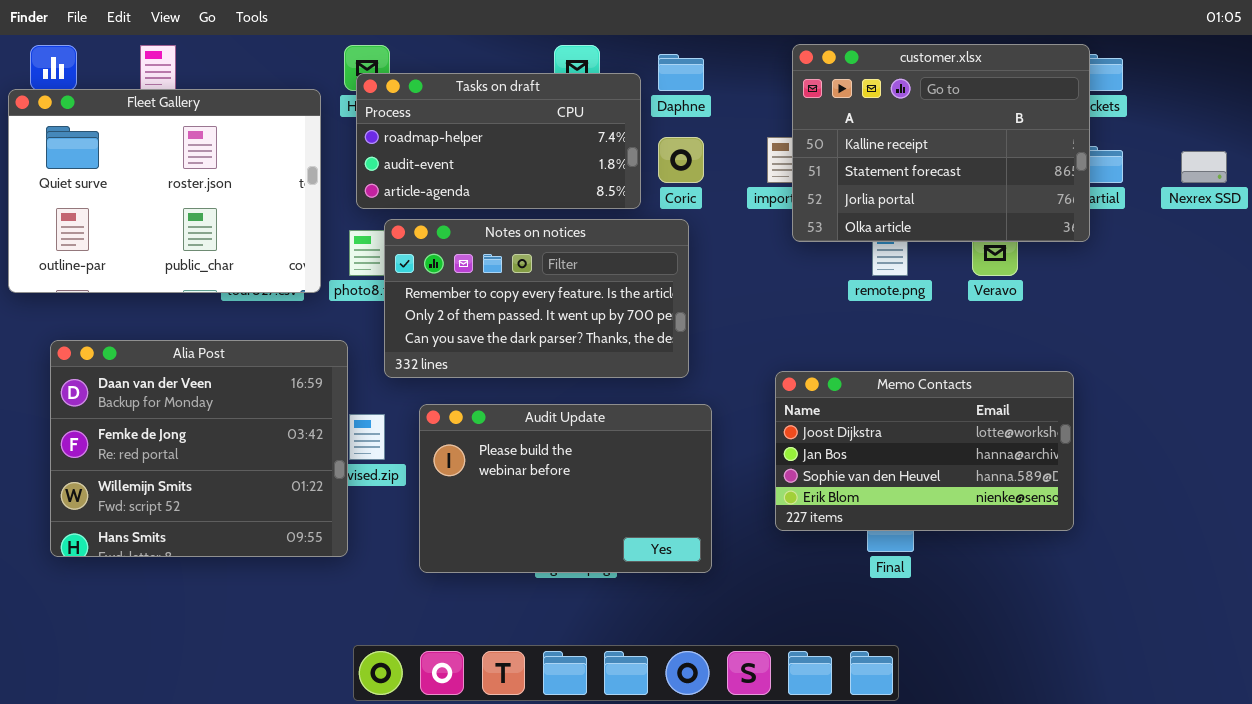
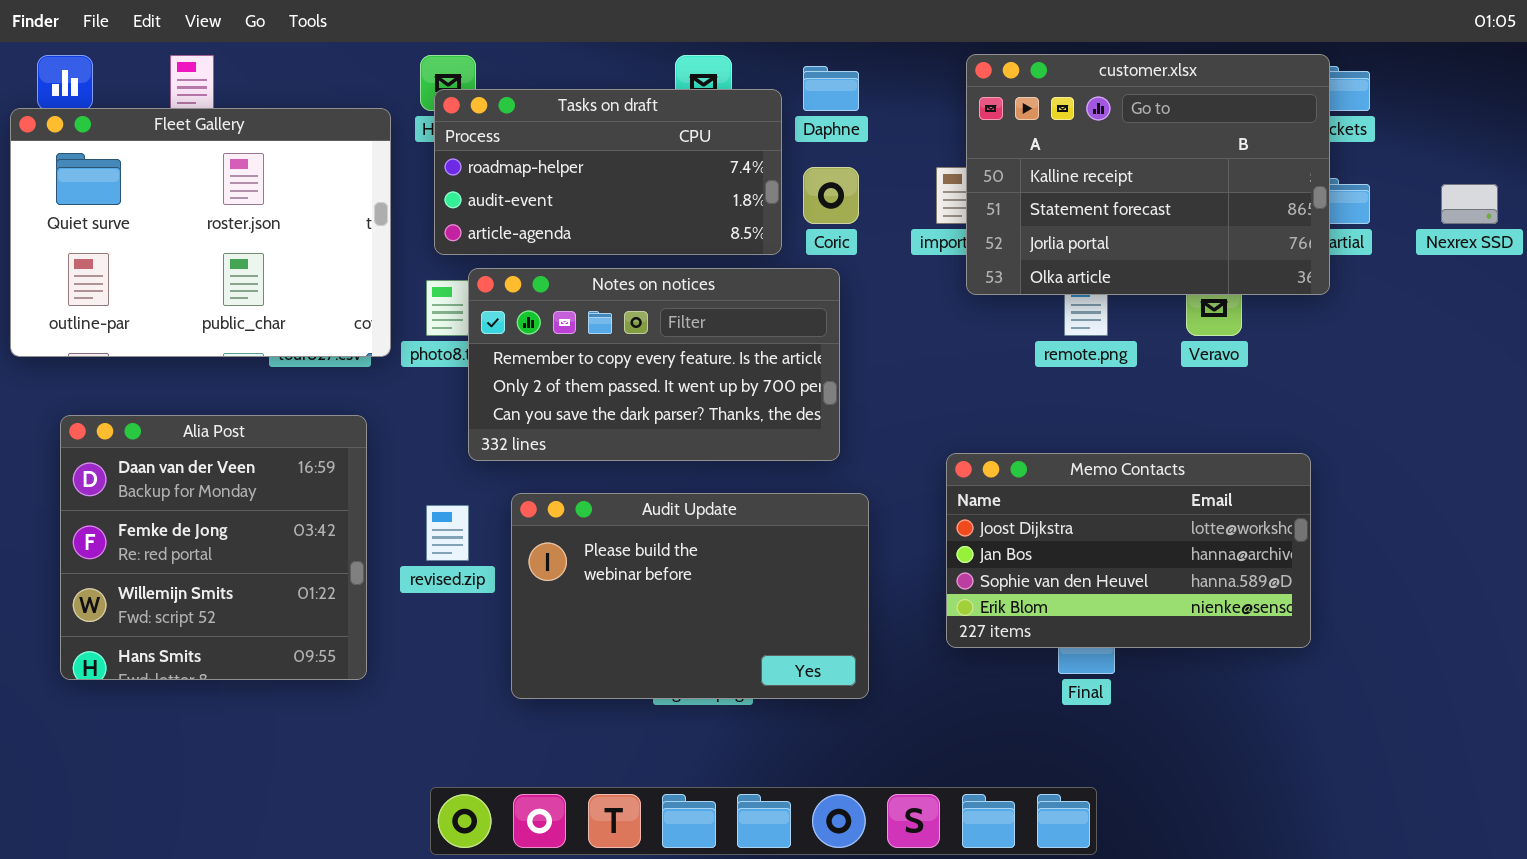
Alia Post: [50,340,348,557] -> [60,415,367,680], resized

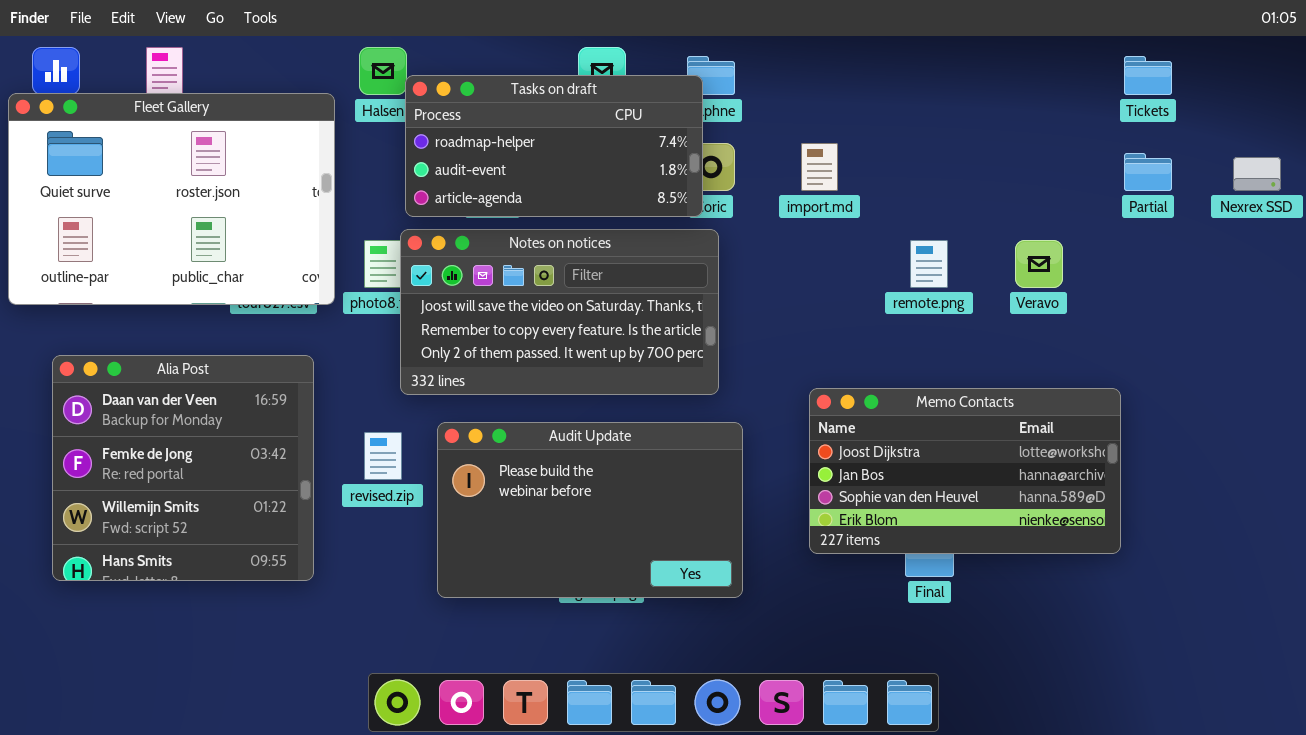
customer.xlsx: [966,54,1330,295] -> none, closed
Tasks on draft: [434,89,782,255] -> [405,75,703,217], moved
Notes on notices: [468,268,840,461] -> [400,229,719,395], scrolled up 1 row

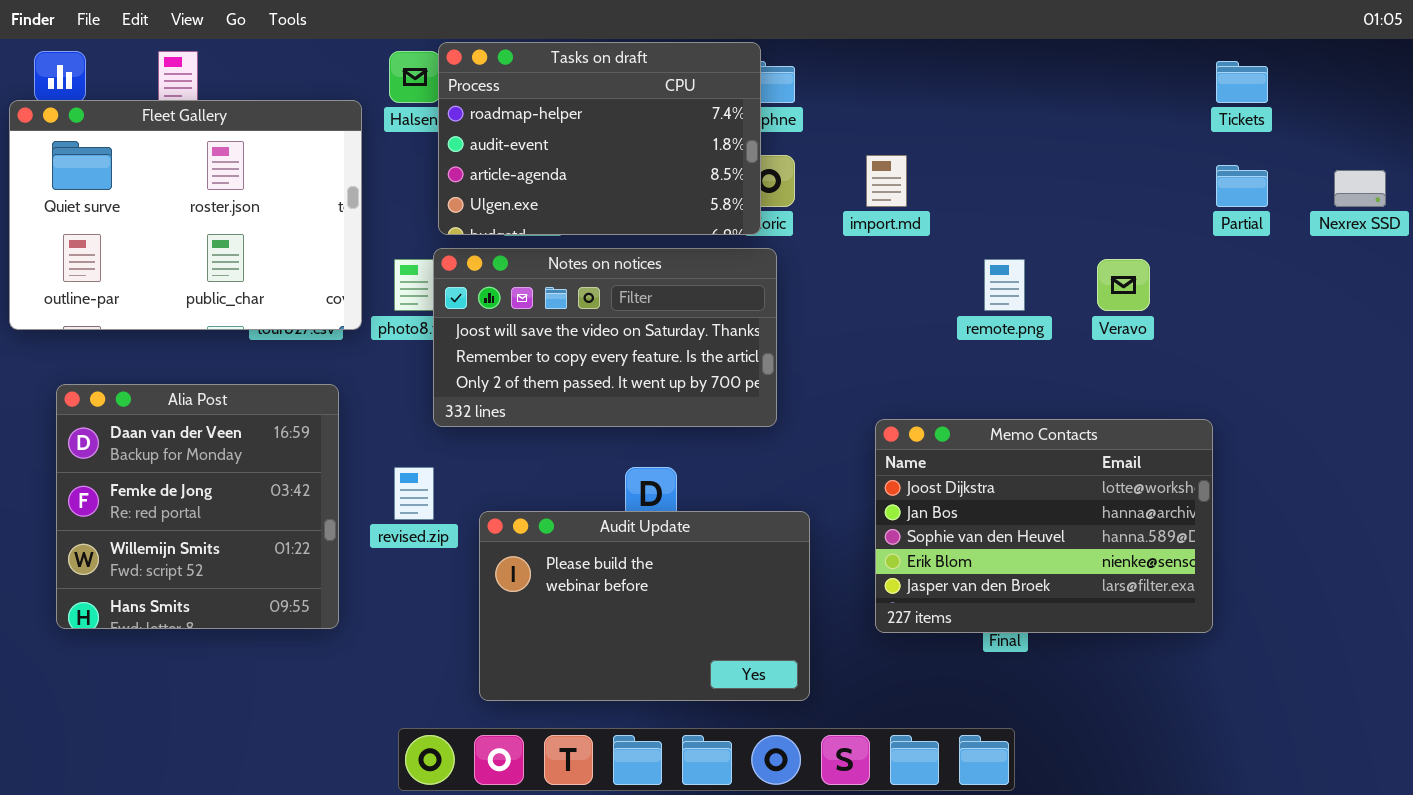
Tasks on draft: [405,75,703,217] -> [438,42,761,235], resized
Memo Contacts: [809,388,1121,554] -> [875,419,1213,633], resized
Audit Update: [437,422,743,598] -> [479,511,810,701], moved

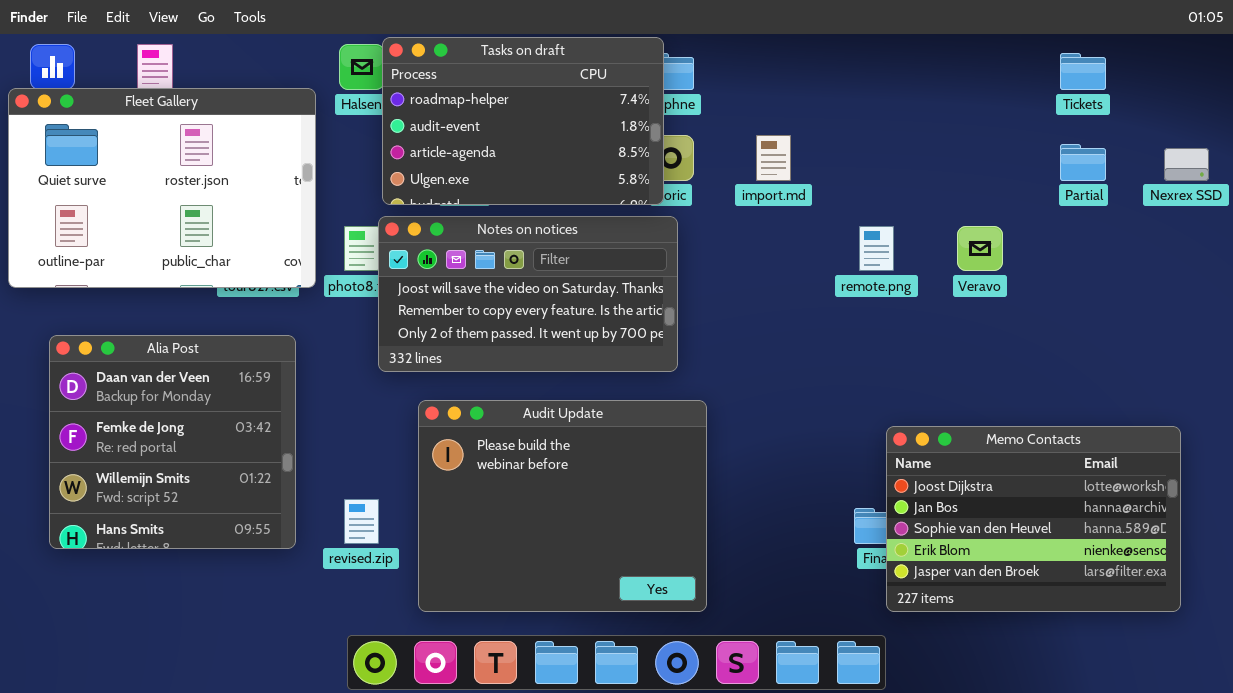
Memo Contacts: [875,419,1213,633] -> [886,426,1181,612], moved
revised.zip: [394,467,434,520] -> [344,499,379,544], moved
Audit Update: [479,511,810,701] -> [418,400,707,612], resized

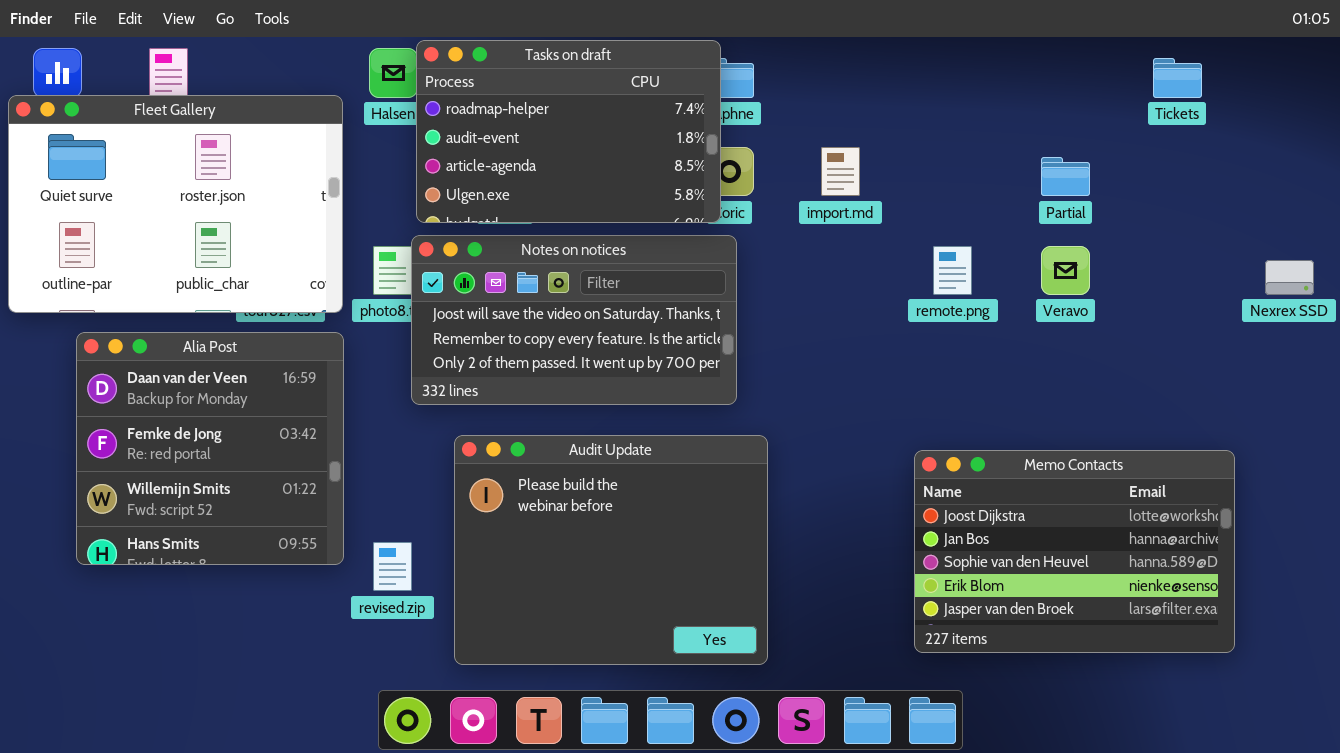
Partial: [1060,144,1106,181] -> [1041,157,1090,196], moved
Nexrex SSD: [1164,148,1209,181] -> [1265,260,1314,295], moved
Alia Post: [49,335,296,549] -> [76,332,344,565], moved
Memo Contacts: [886,426,1181,612] -> [914,450,1235,653], moved

